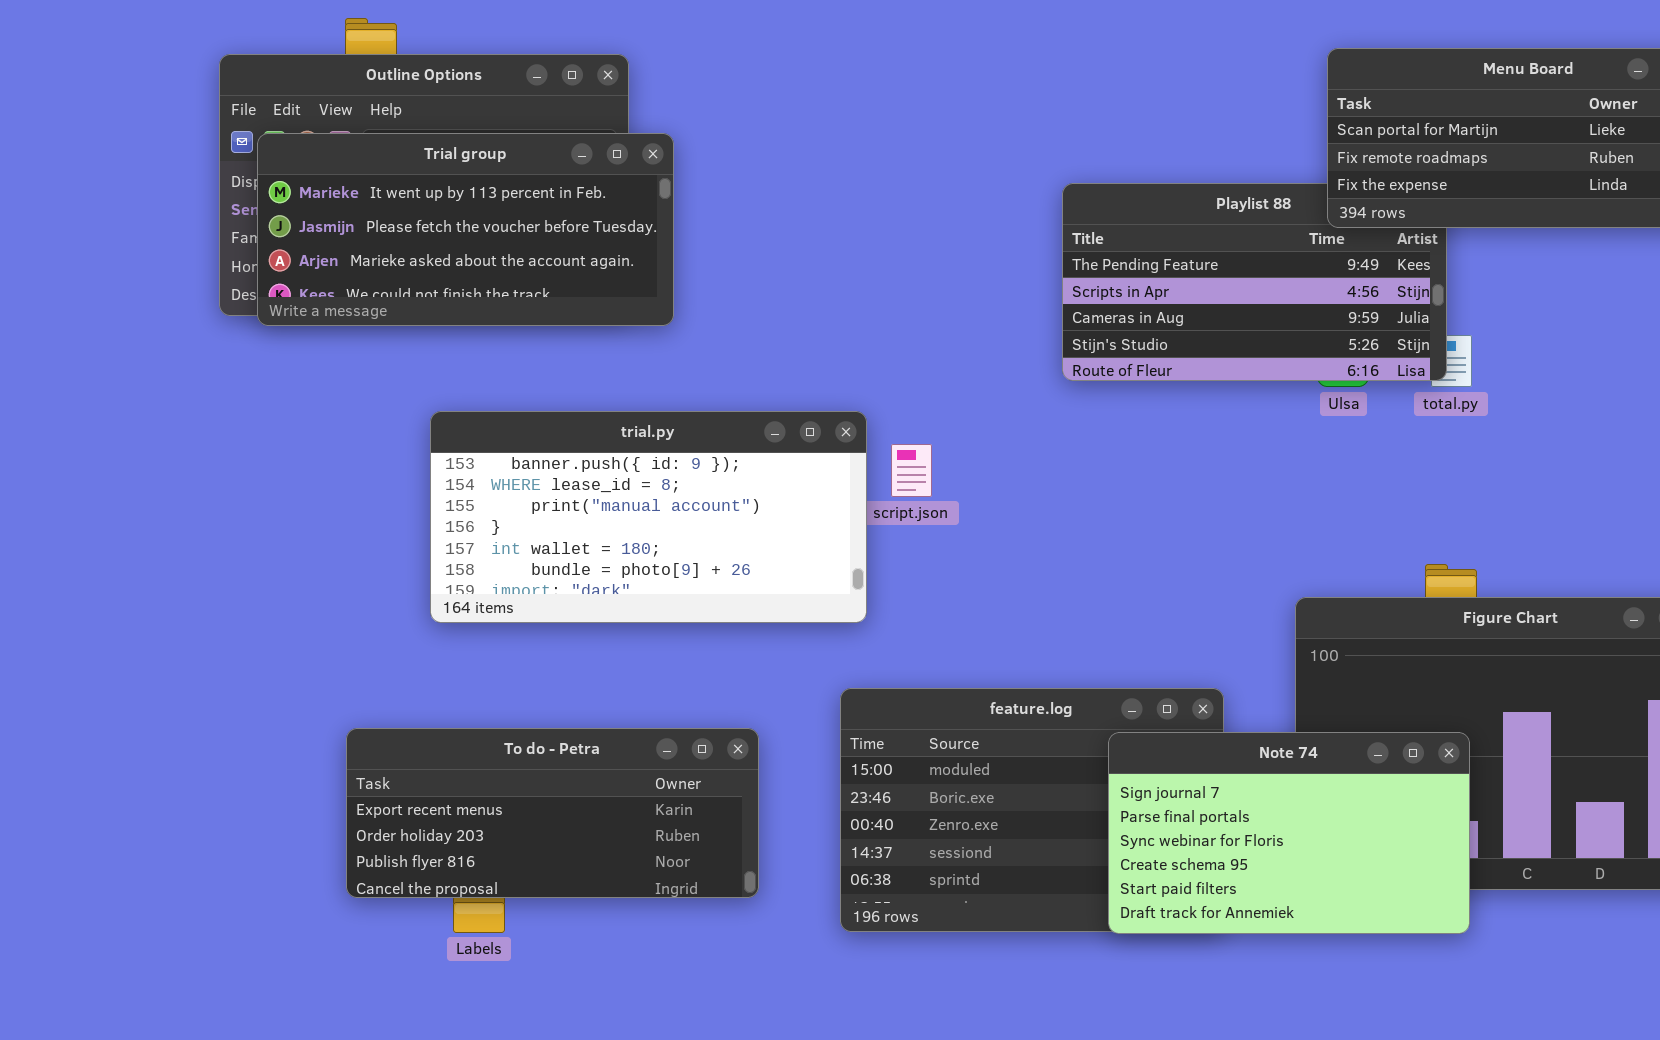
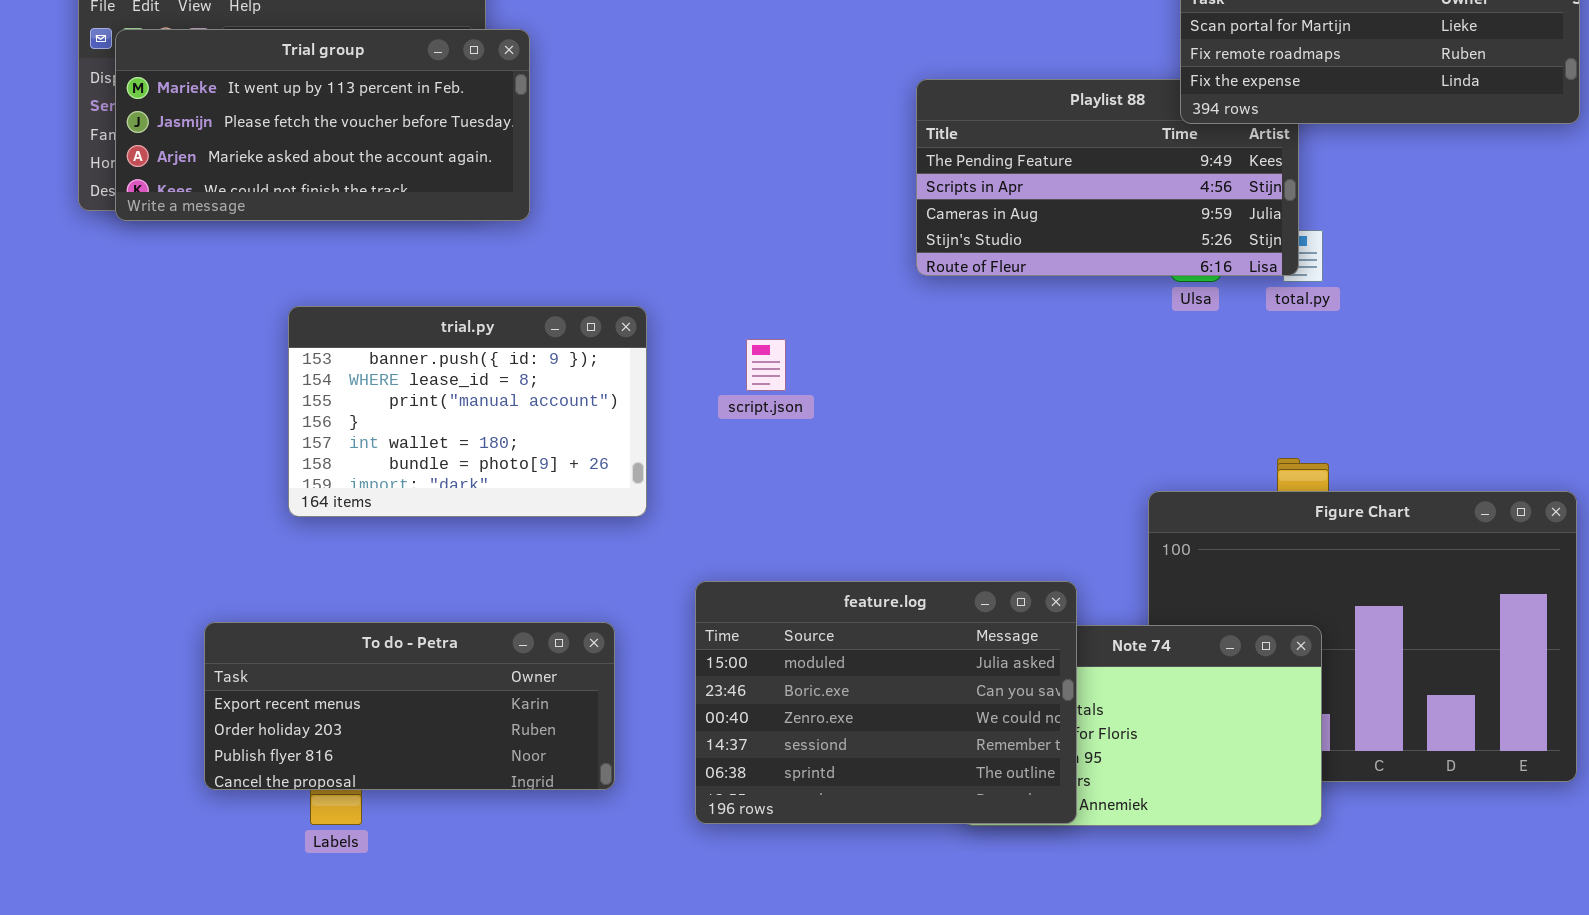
trial.py: [430,411,867,623] -> [288,306,647,517], resized
feature.log: [840,688,1224,932] -> [695,581,1077,824], raised

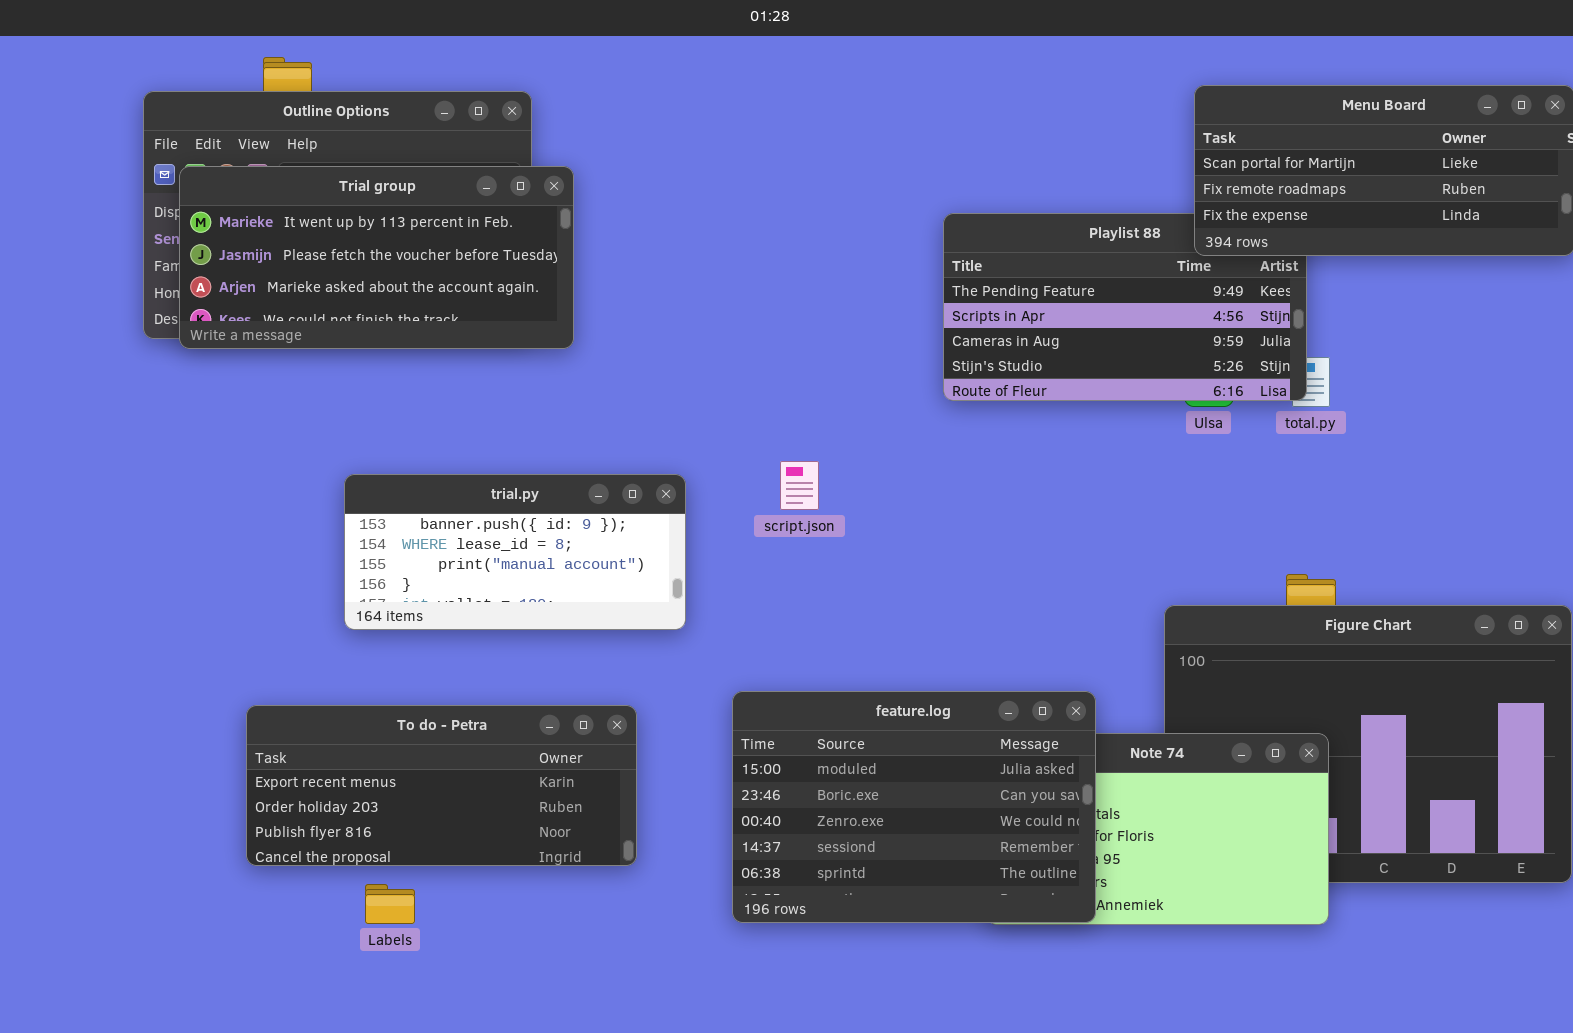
trial.py: [288,306,647,517] -> [344,474,686,630], resized
To do - Petra: [204,622,615,790] -> [246,705,637,866], moved

